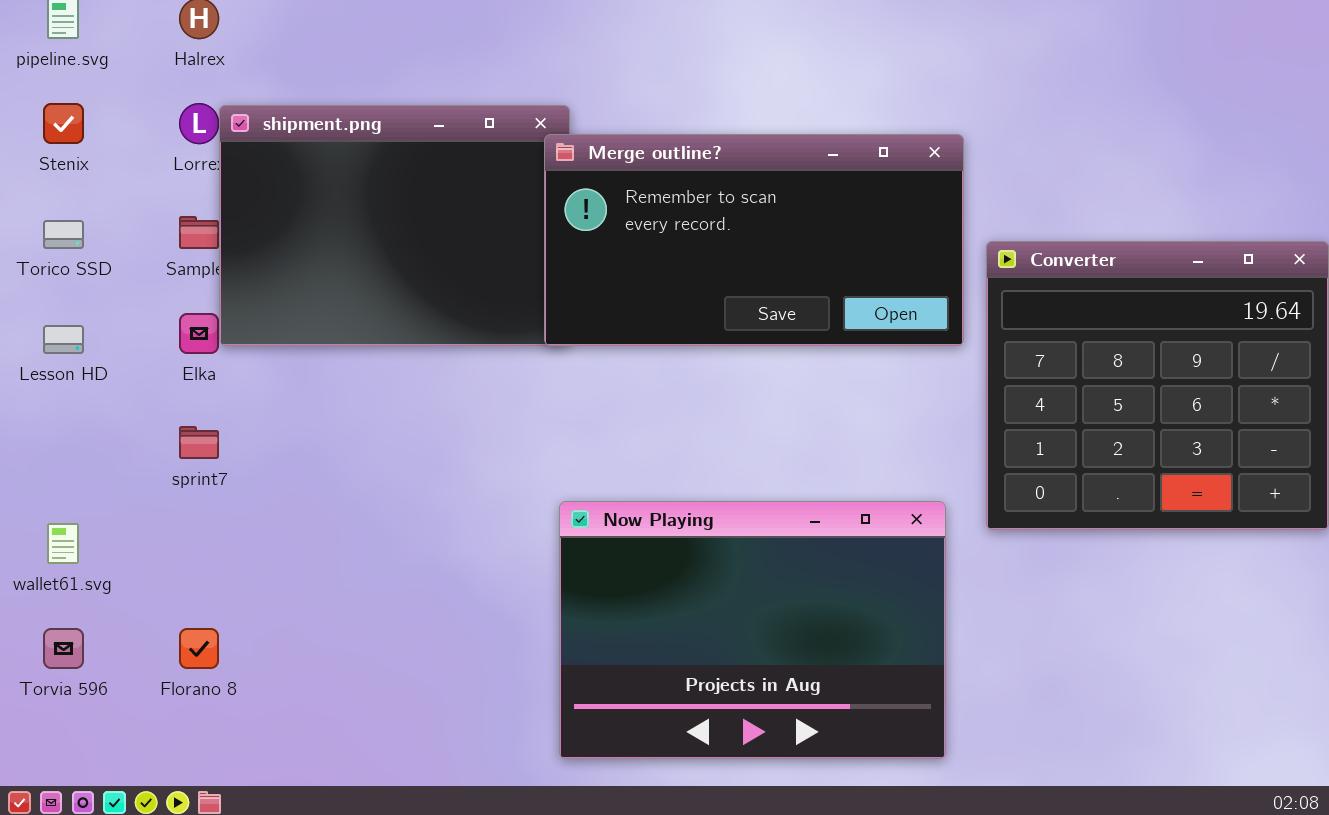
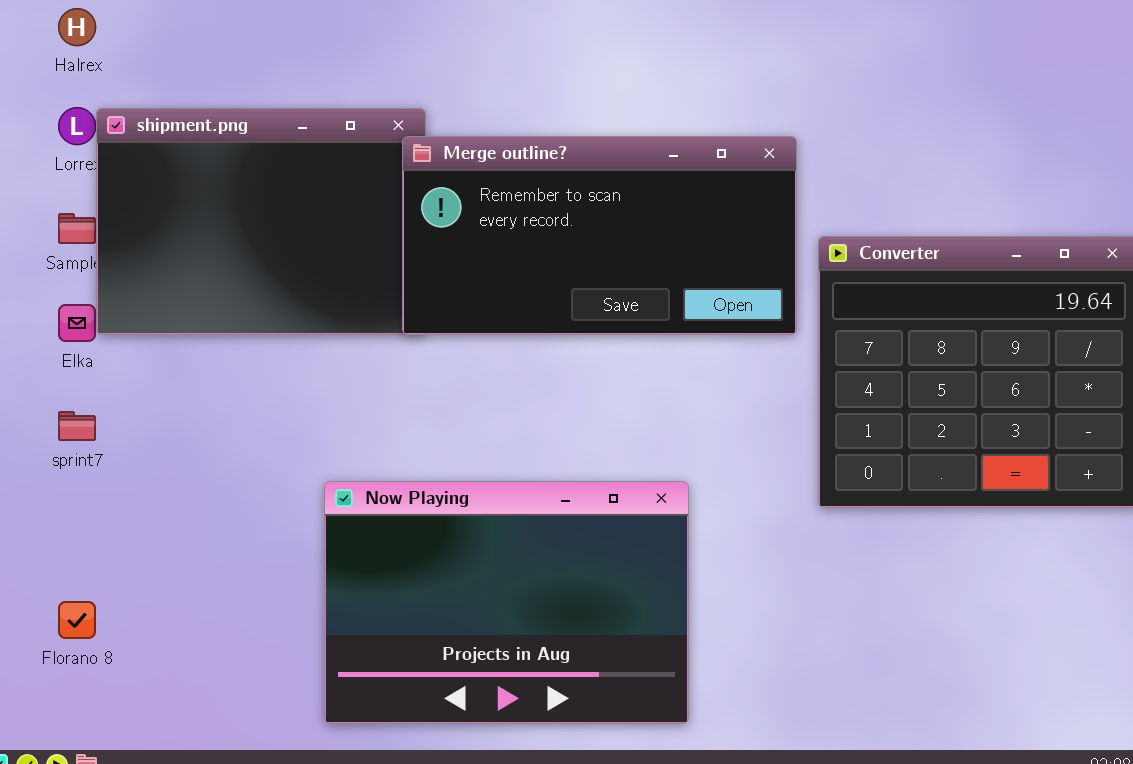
Now Playing: [559,501,946,759] -> [324,481,689,724], moved

